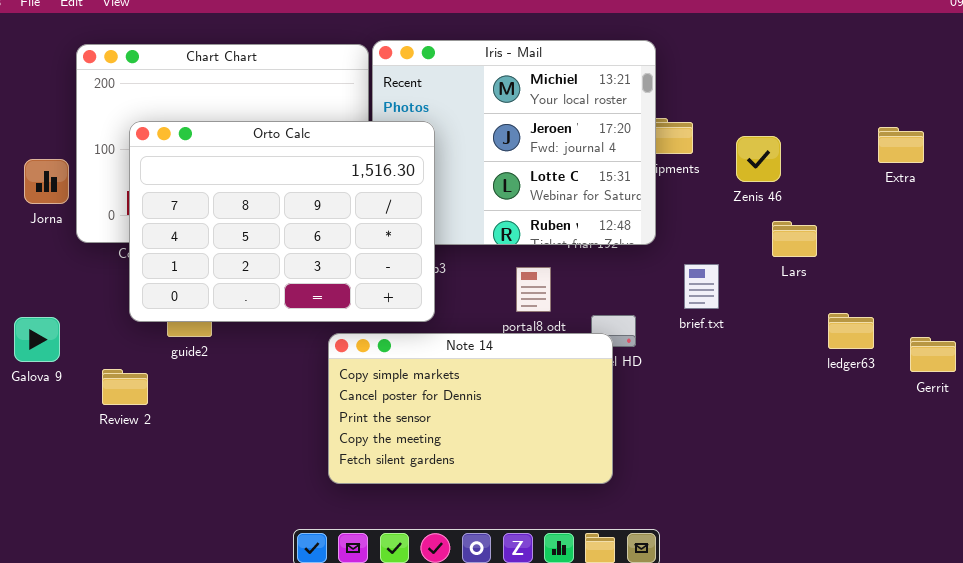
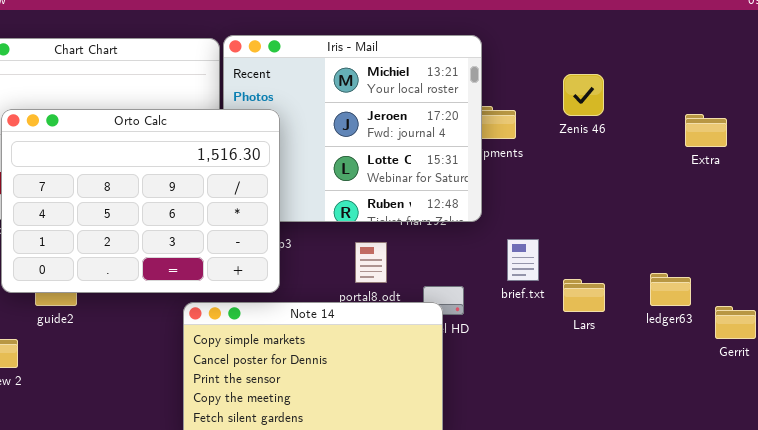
Zenis 46: [736,136,781,182] -> [563,74,604,116], moved
Lars: [772,221,817,257] -> [563,279,605,312], moved
ledger63: [828,313,874,349] -> [650,273,691,306], moved

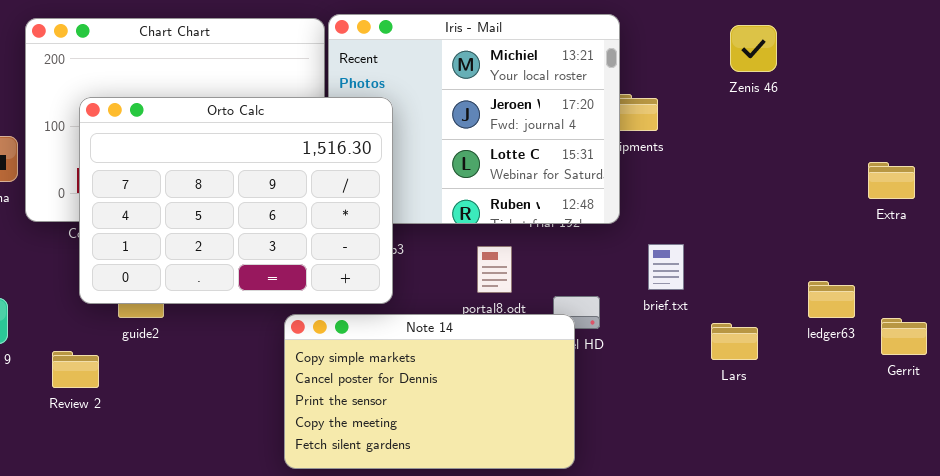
Zenis 46: [563,74,604,116] -> [730,25,777,72], moved
Extra: [685,114,727,147] -> [868,162,915,199], moved
Lars: [563,279,605,312] -> [711,323,758,360], moved

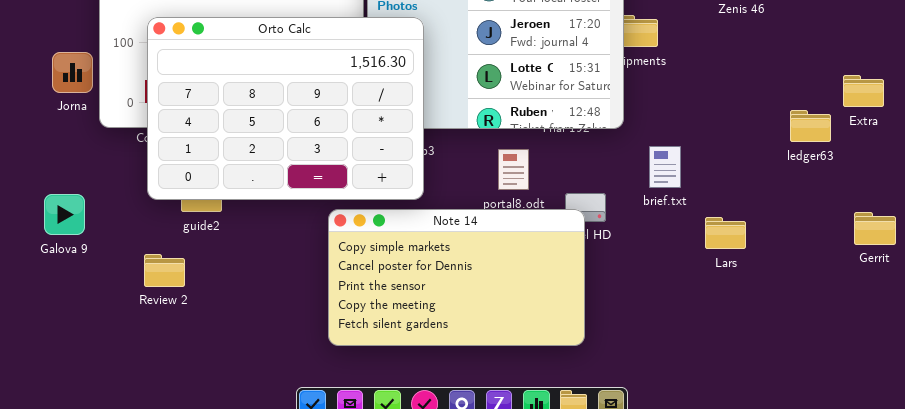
ledger63: [808,281,855,318] -> [790,110,831,142], moved
Review 2: [52,351,99,388] -> [144,254,185,287], moved

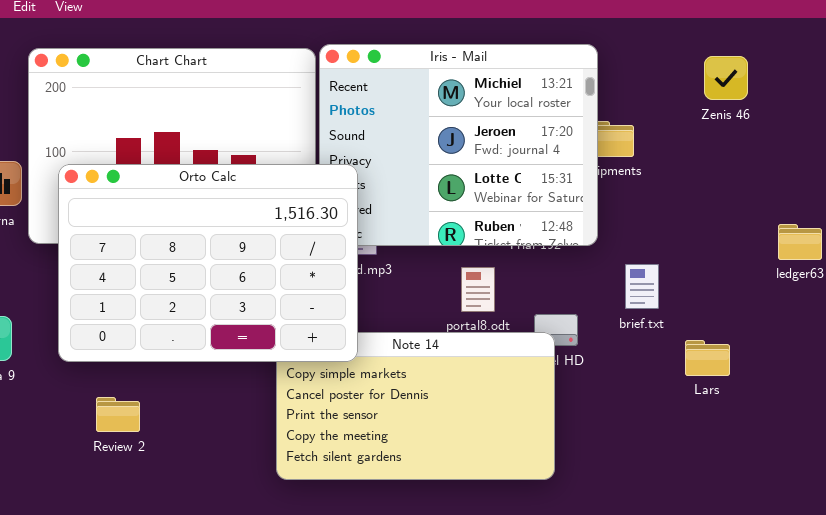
Orto Calc: [147,17,424,200] -> [58,164,358,362], moved
Review 2: [144,254,185,287] -> [96,397,140,432], moved

